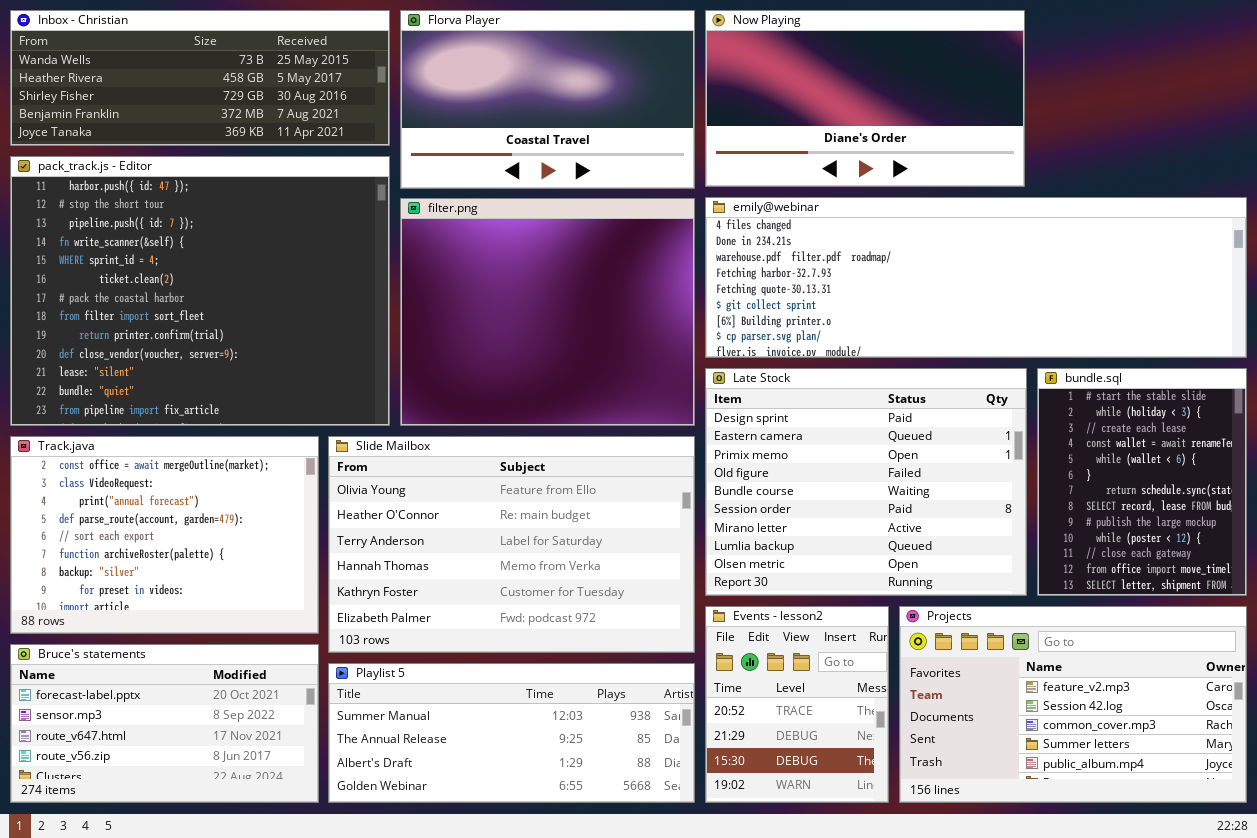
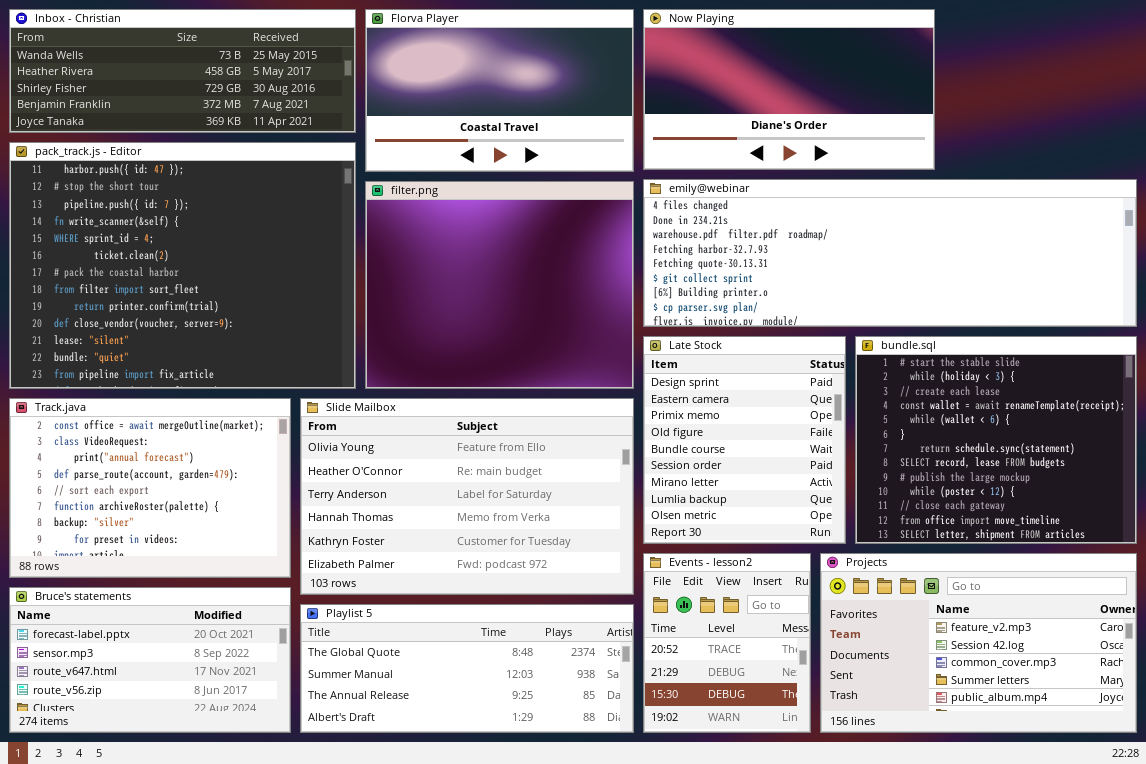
Late Stock: [705,368,1027,596] -> [643,336,846,544], resized
bundle.sql: [1037,368,1247,596] -> [855,336,1137,544], resized
Playlist 5: [328,663,695,803] -> [300,604,634,733], scrolled up 1 row

